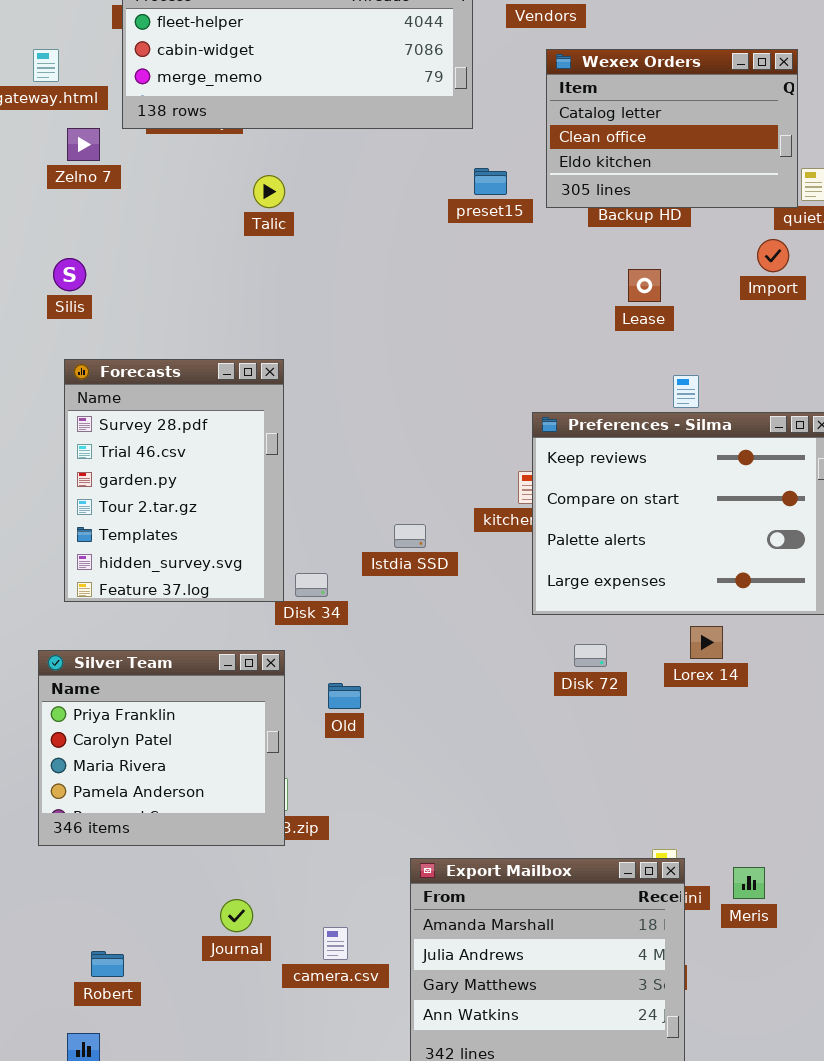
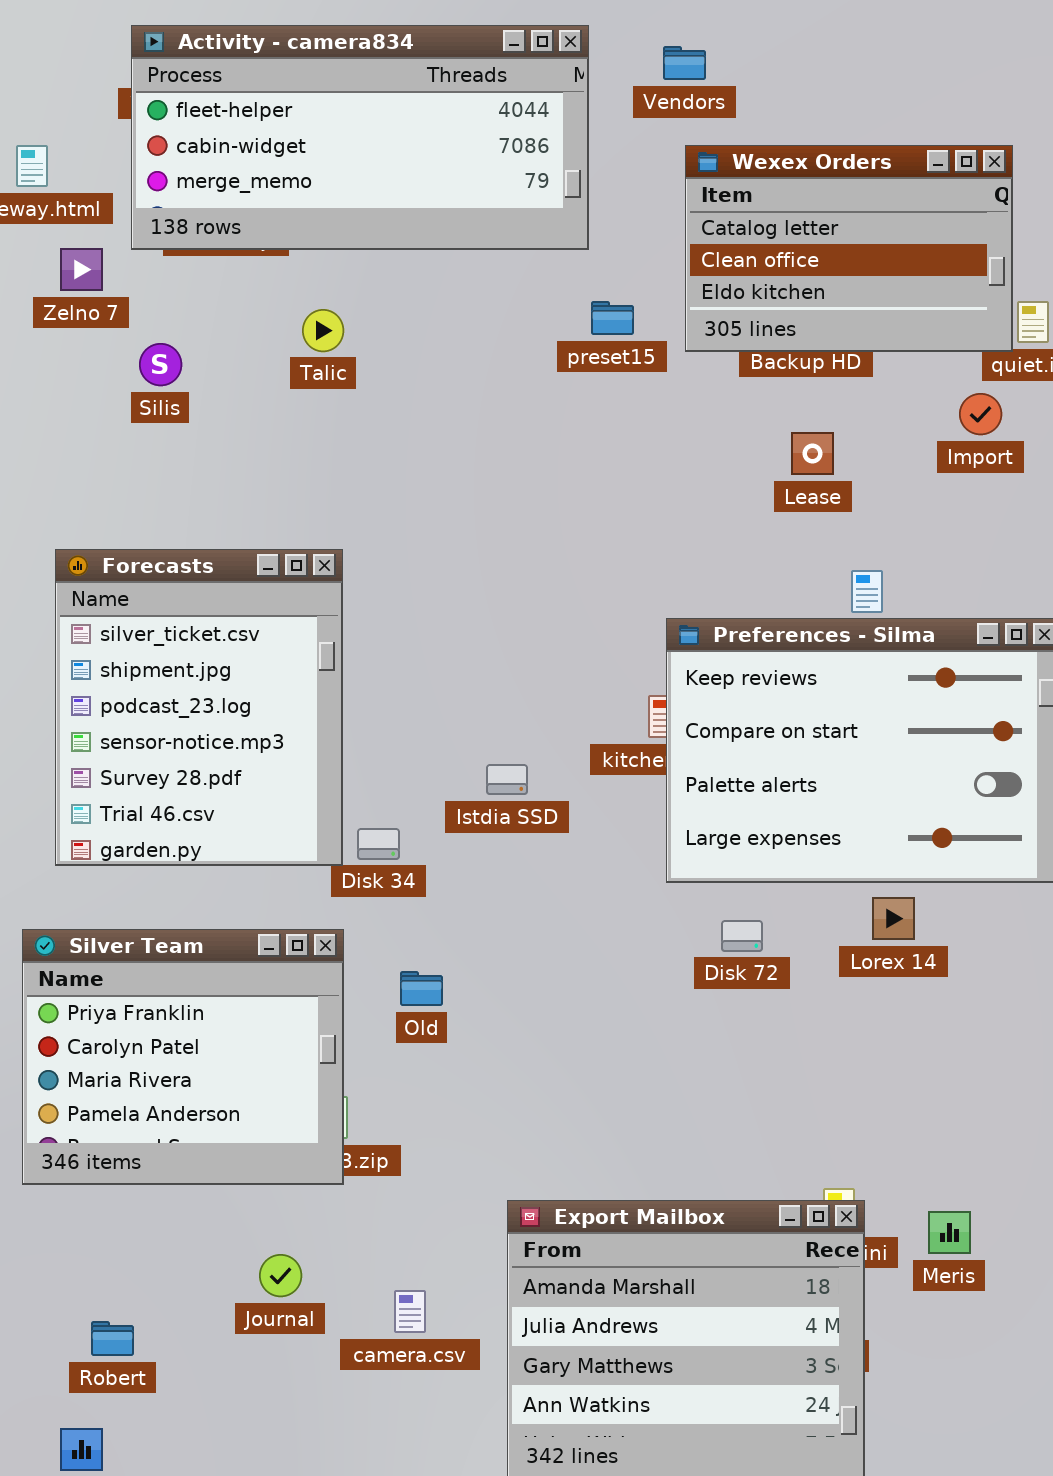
Silis: [53,258,86,291] -> [139,343,182,386], moved
Forecasts: [64,359,284,602] -> [55,549,343,866], scrolled up 4 rows

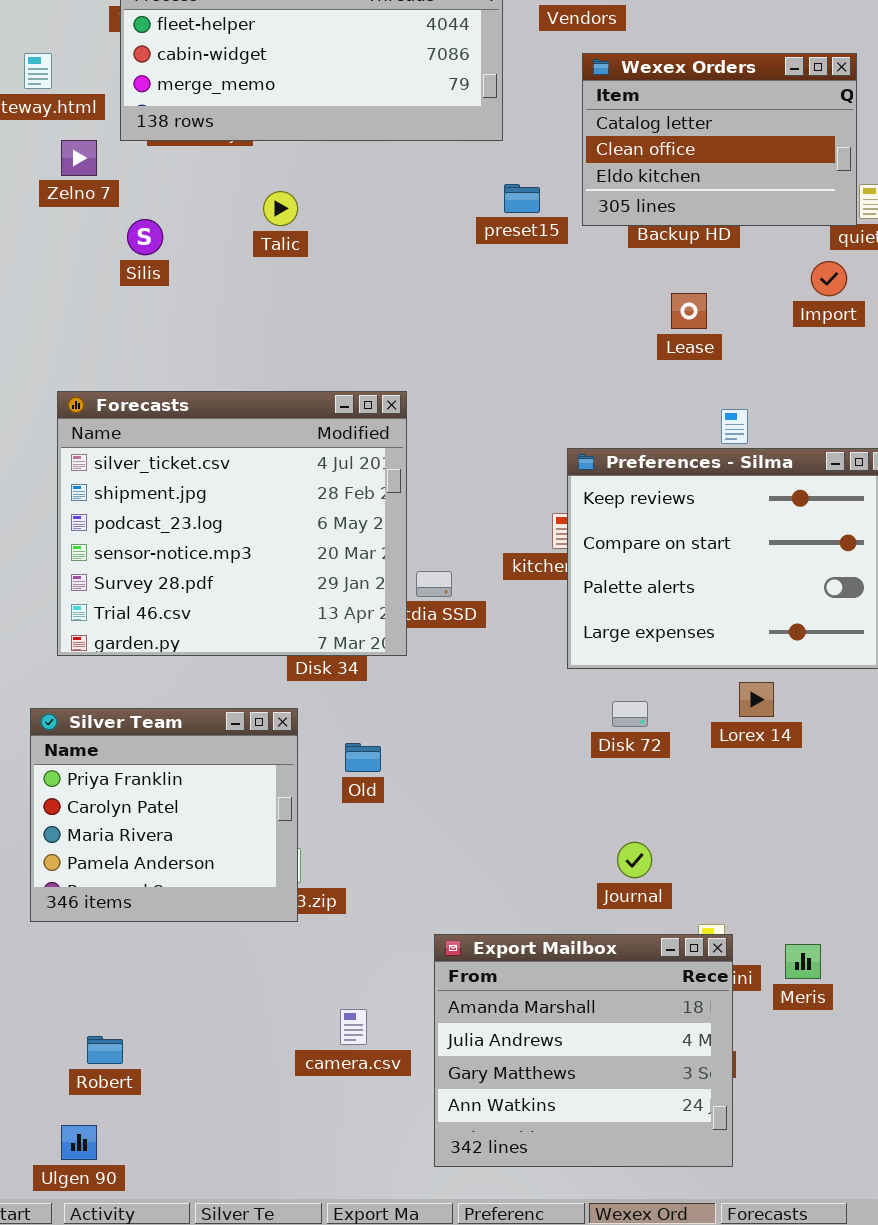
Forecasts: [55,549,343,866] -> [57,391,407,656], resized
Journal: [259,1254,302,1297] -> [617,842,652,878], moved

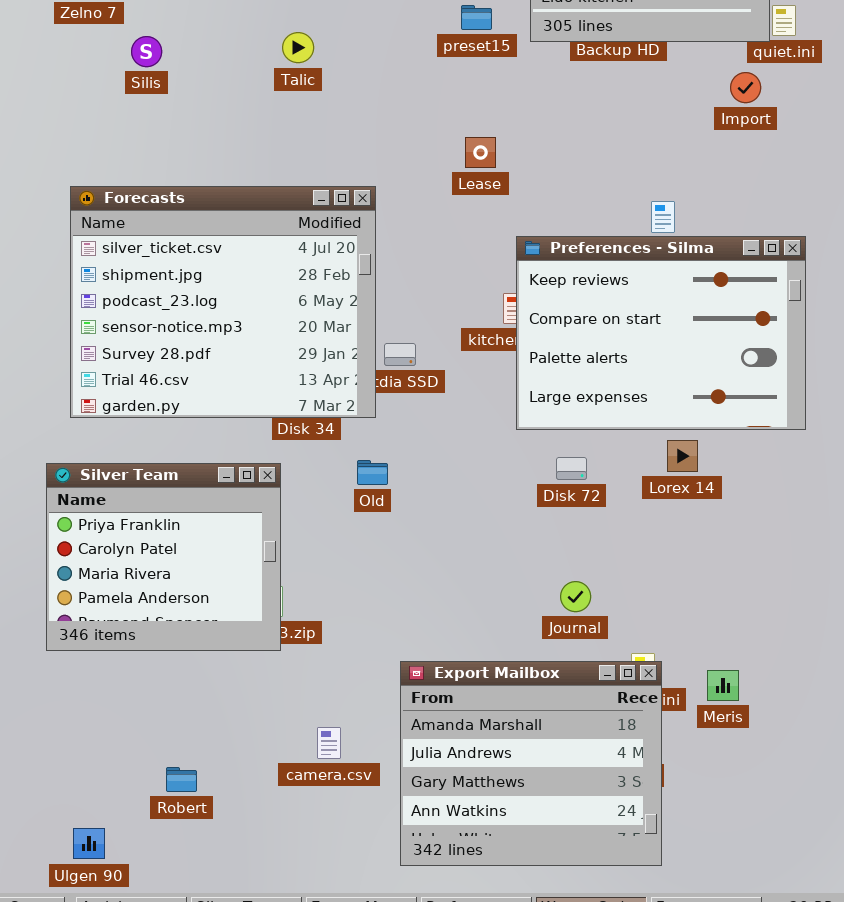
Talic: [263,191,298,226] -> [282,32,314,63], moved
Lease: [671,293,707,329] -> [465,137,496,168], moved
Old: [345,743,381,772] -> [357,460,388,485], moved
Robert: [87,1036,123,1064] -> [166,767,197,792], moved

